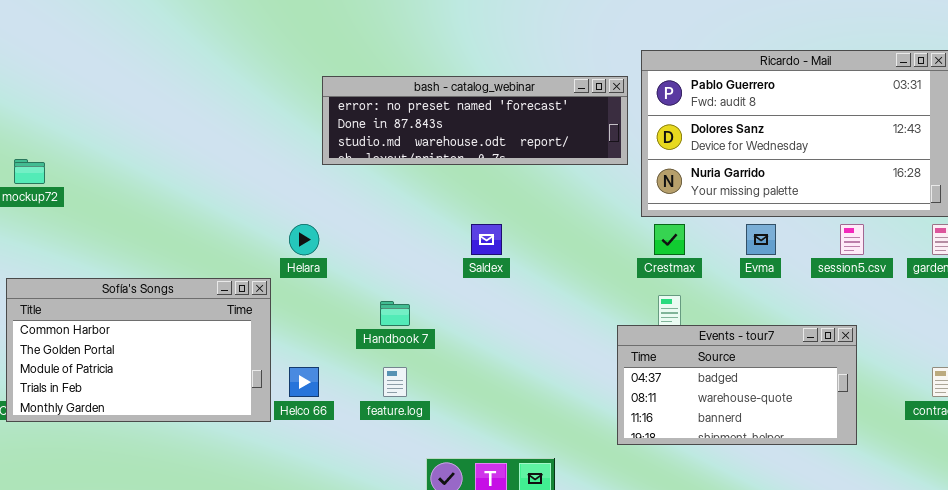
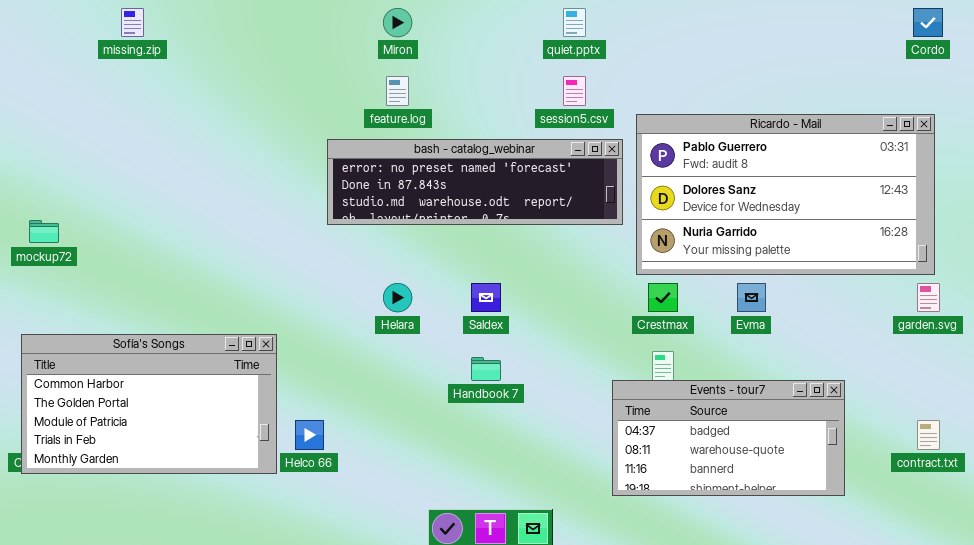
Helara: [289,224,319,255] -> [383,283,412,312], moved
session5.csv: [840,224,864,255] -> [563,76,586,106], moved
Handbook 7: [380,301,410,326] -> [471,357,501,381], moved
feature.log: [383,367,407,397] -> [386,76,409,106], moved

